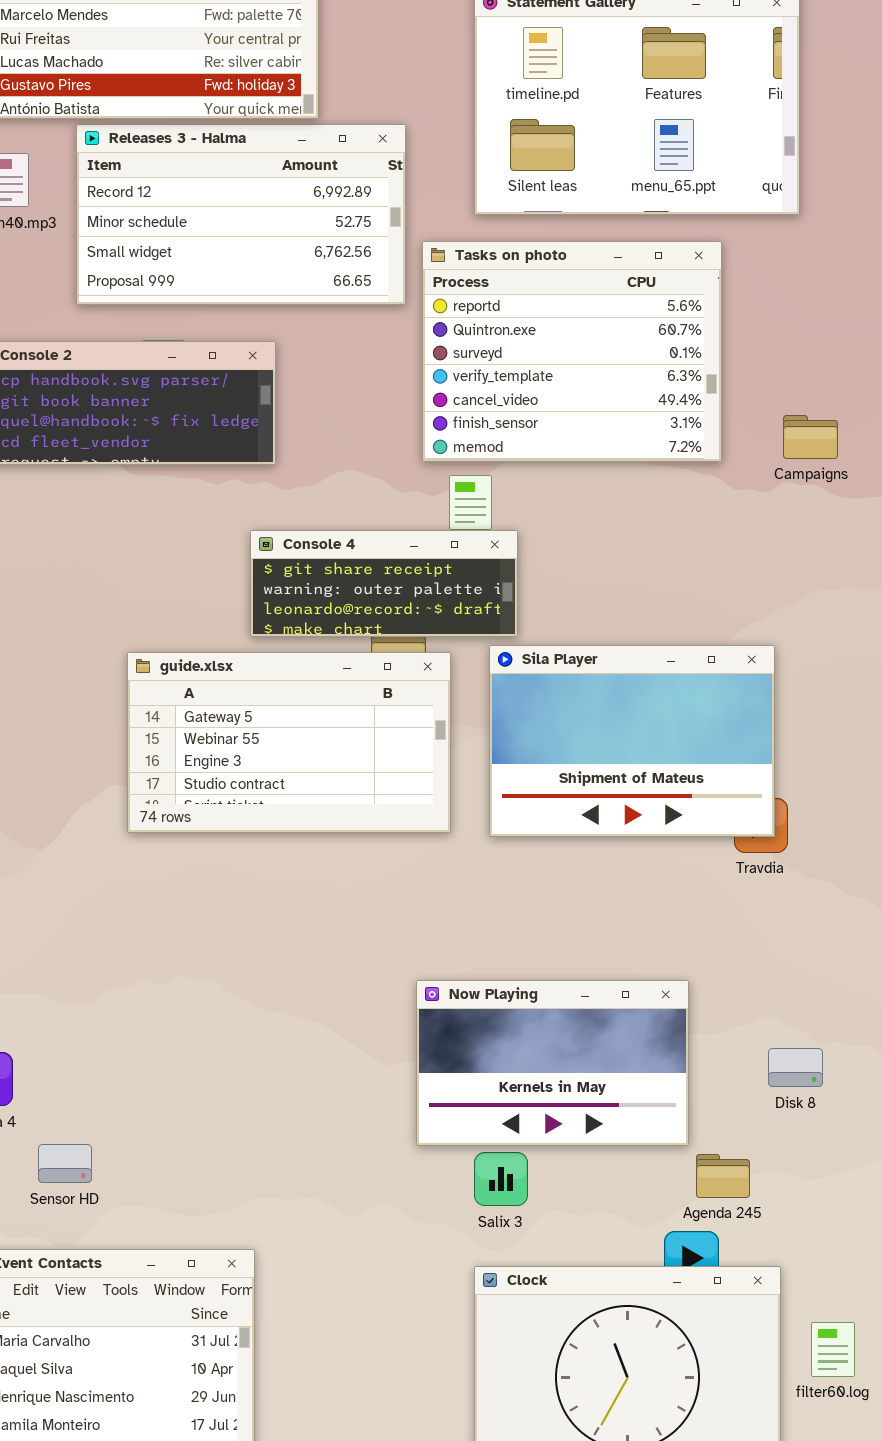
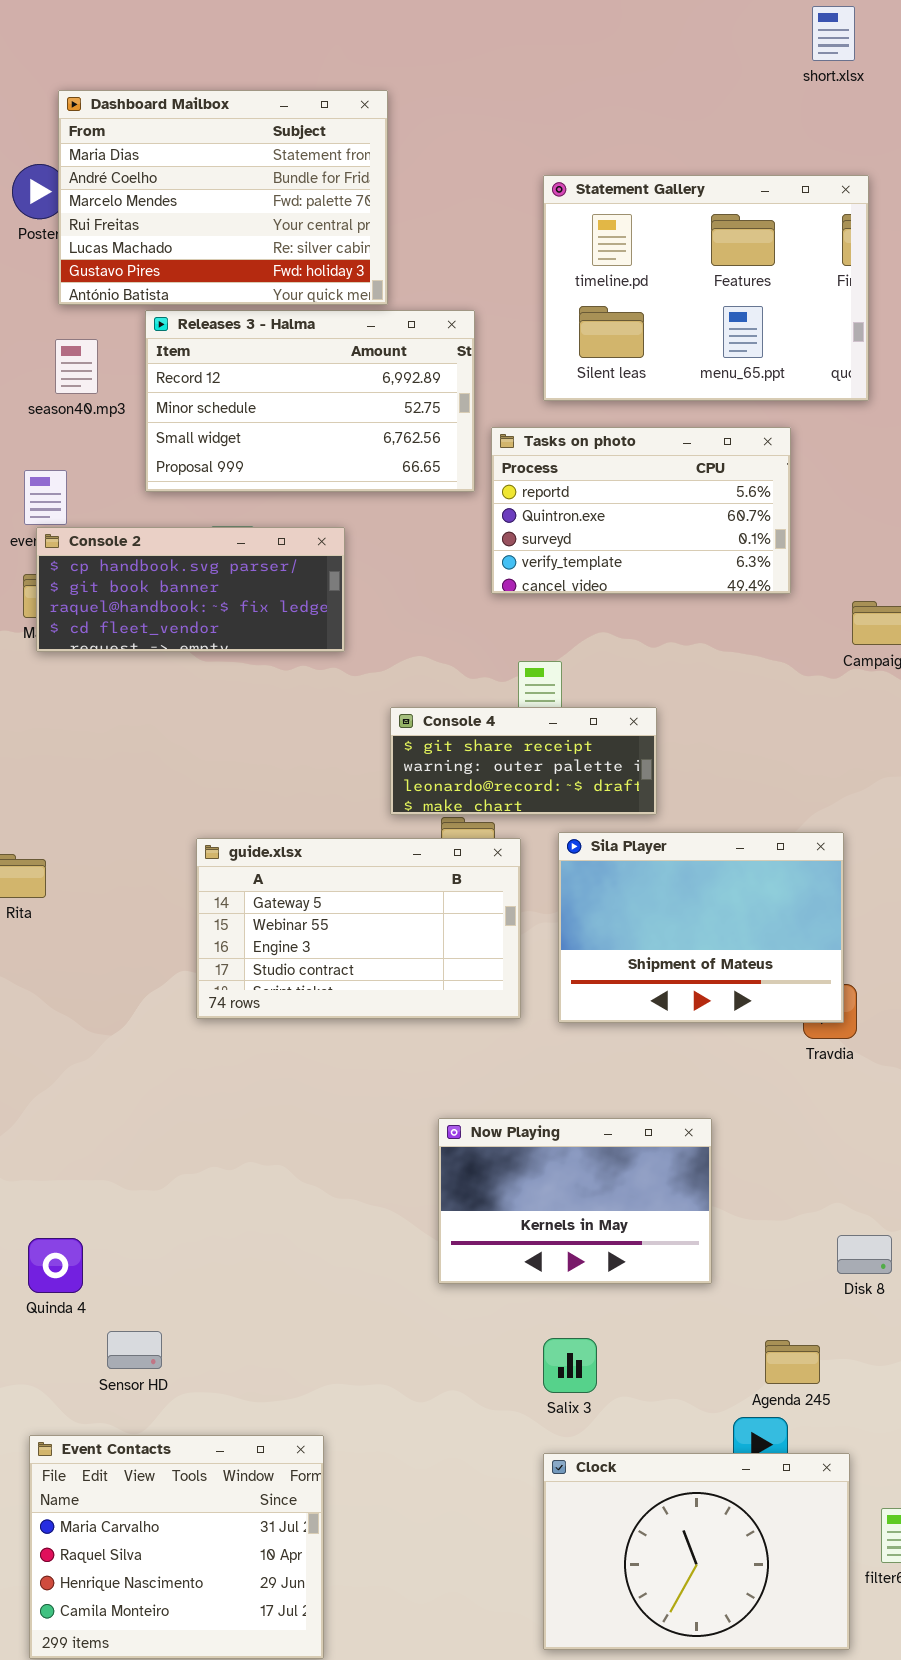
Tasks on photo: [422,241,722,462] -> [491,427,791,594], resized
Console 4: [250,530,518,637] -> [390,707,657,815], moved
Now Playing: [416,980,689,1146] -> [438,1118,712,1284], moved

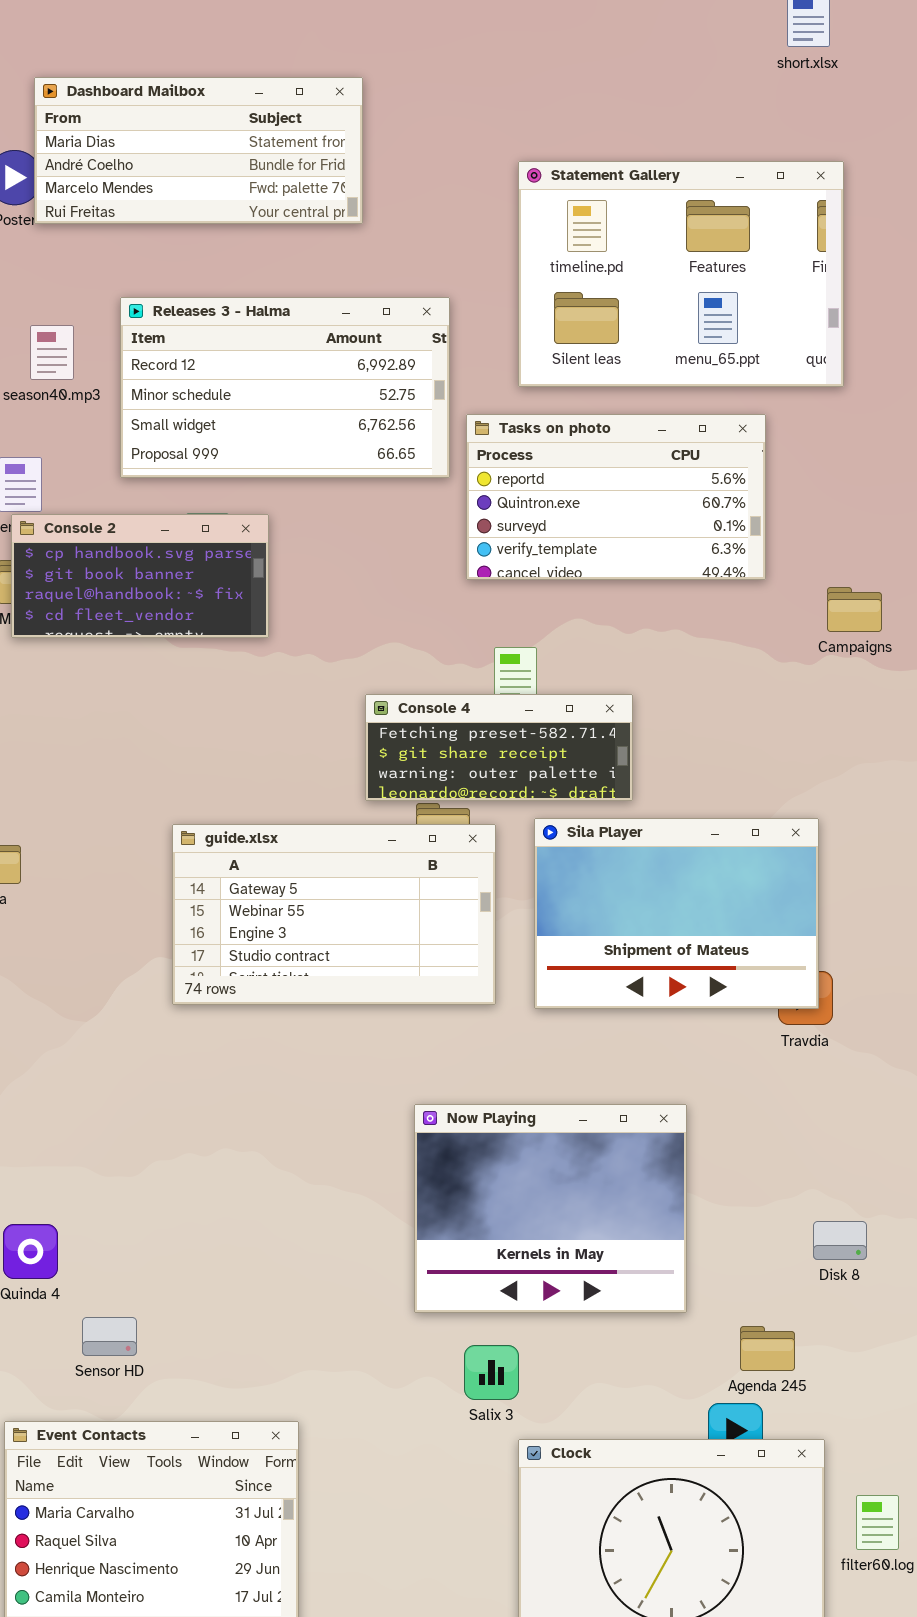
Dashboard Mailbox: [58,90,388,305] -> [34,77,363,224], resized
Console 2: [36,527,345,652] -> [11,514,269,638], resized
Console 4: [390,707,657,815] -> [365,694,633,801], scrolled up 1 row
Now Playing: [438,1118,712,1284] -> [414,1104,687,1313], resized
Salix 3: [543,1338,597,1393] -> [464,1345,519,1400], moved

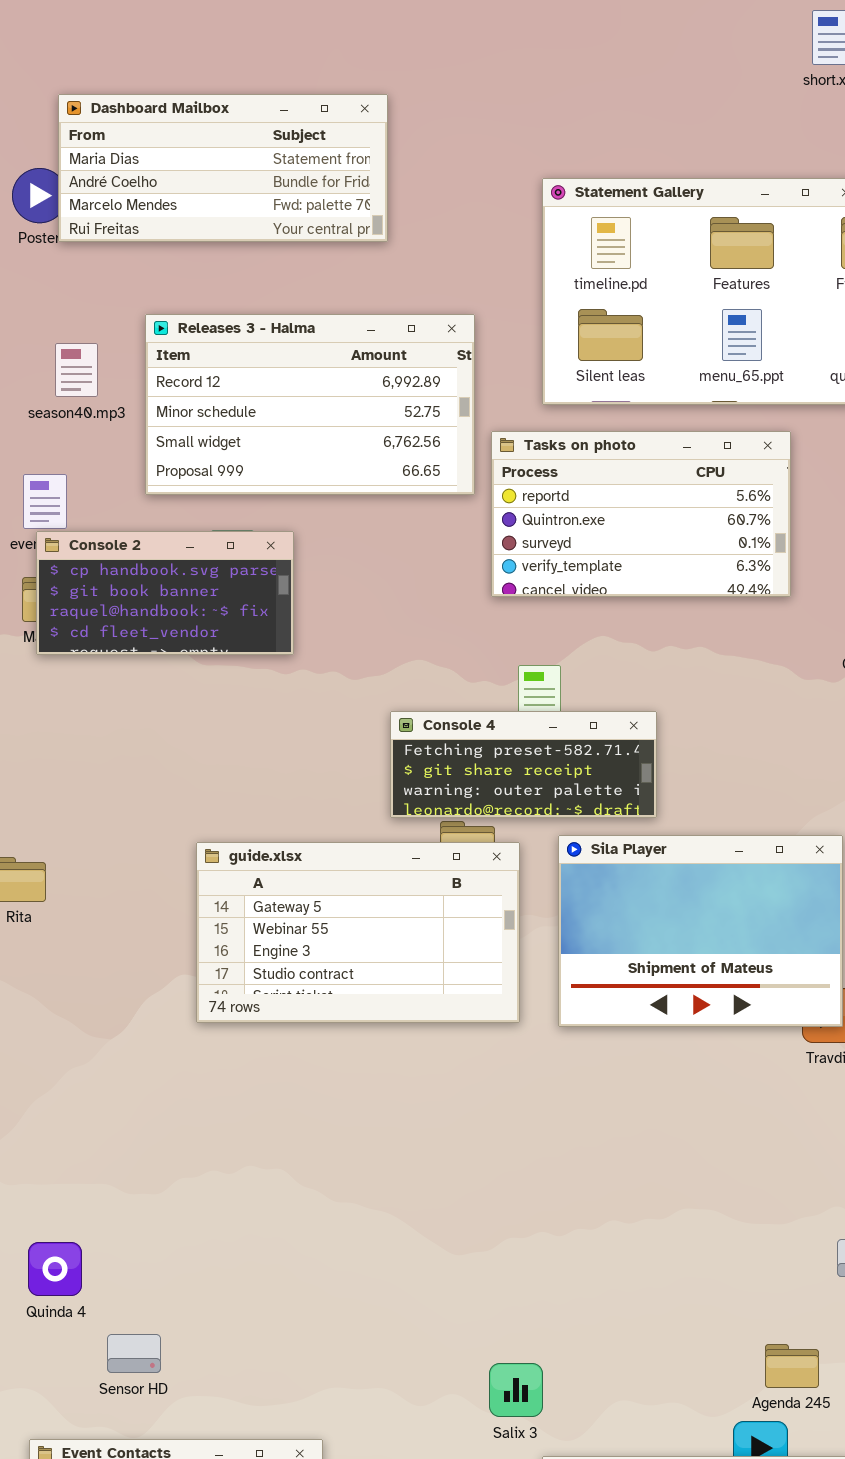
Now Playing: [414,1104,687,1313] -> none, closed

